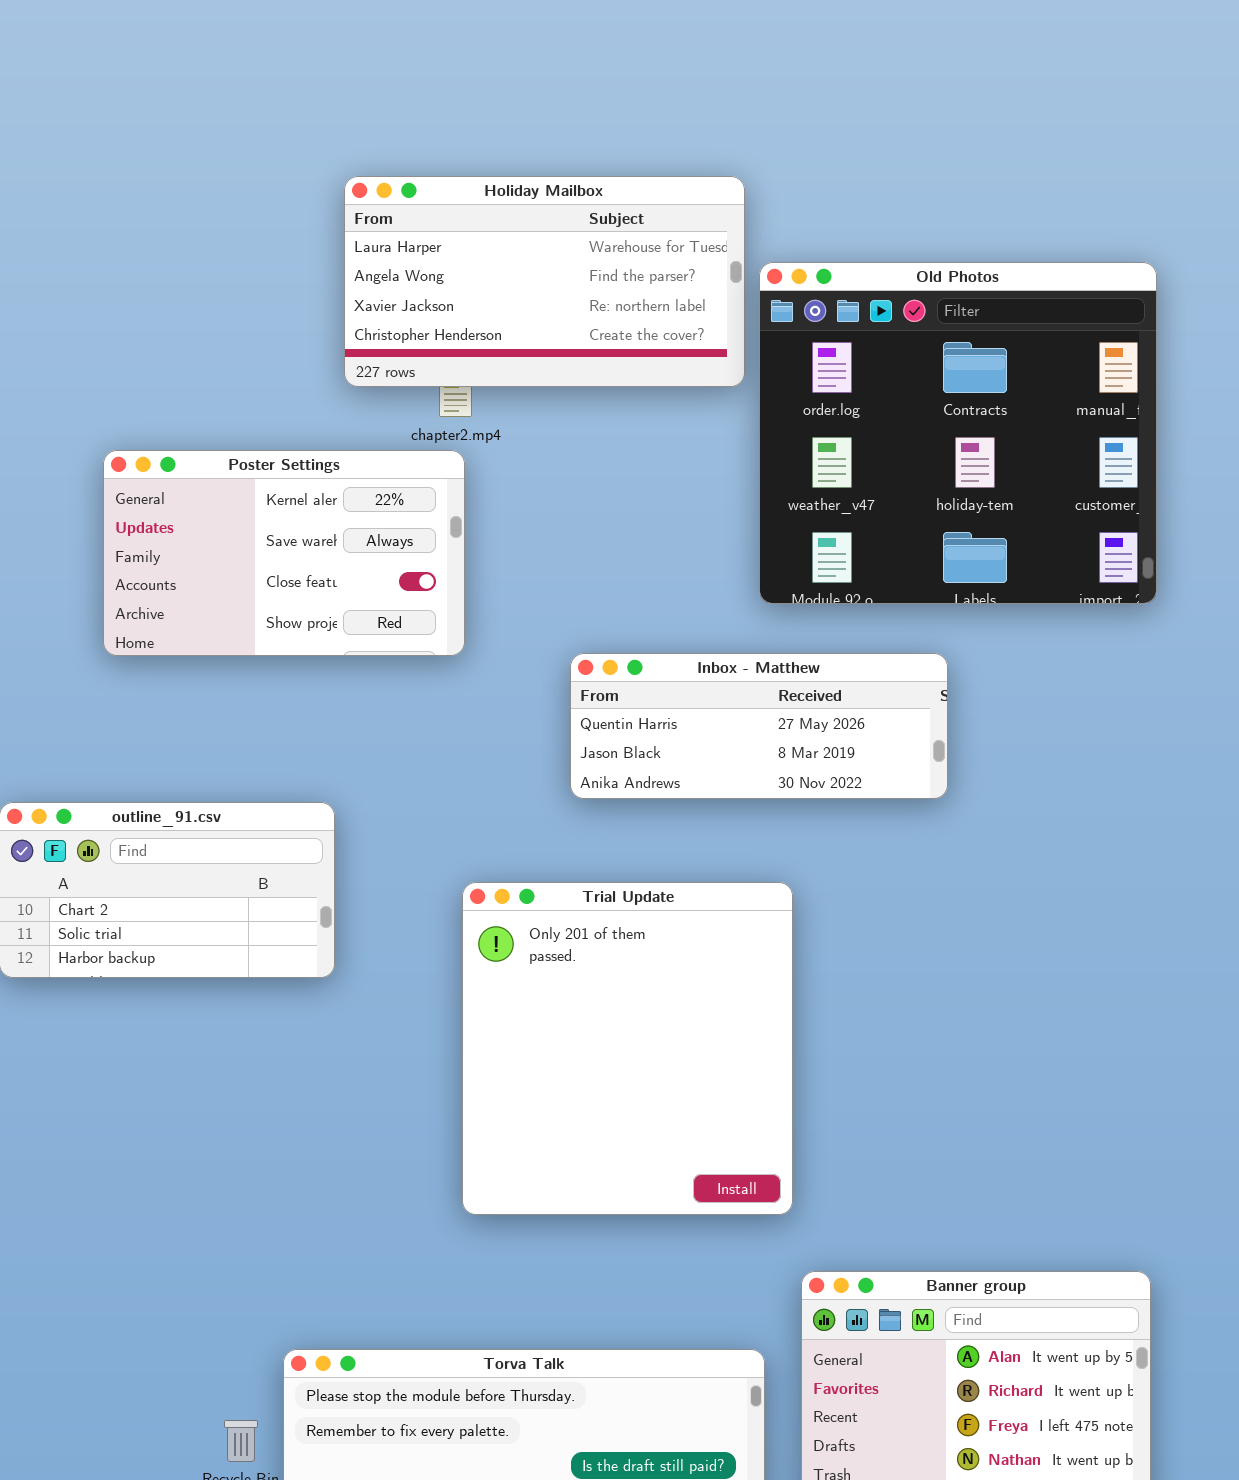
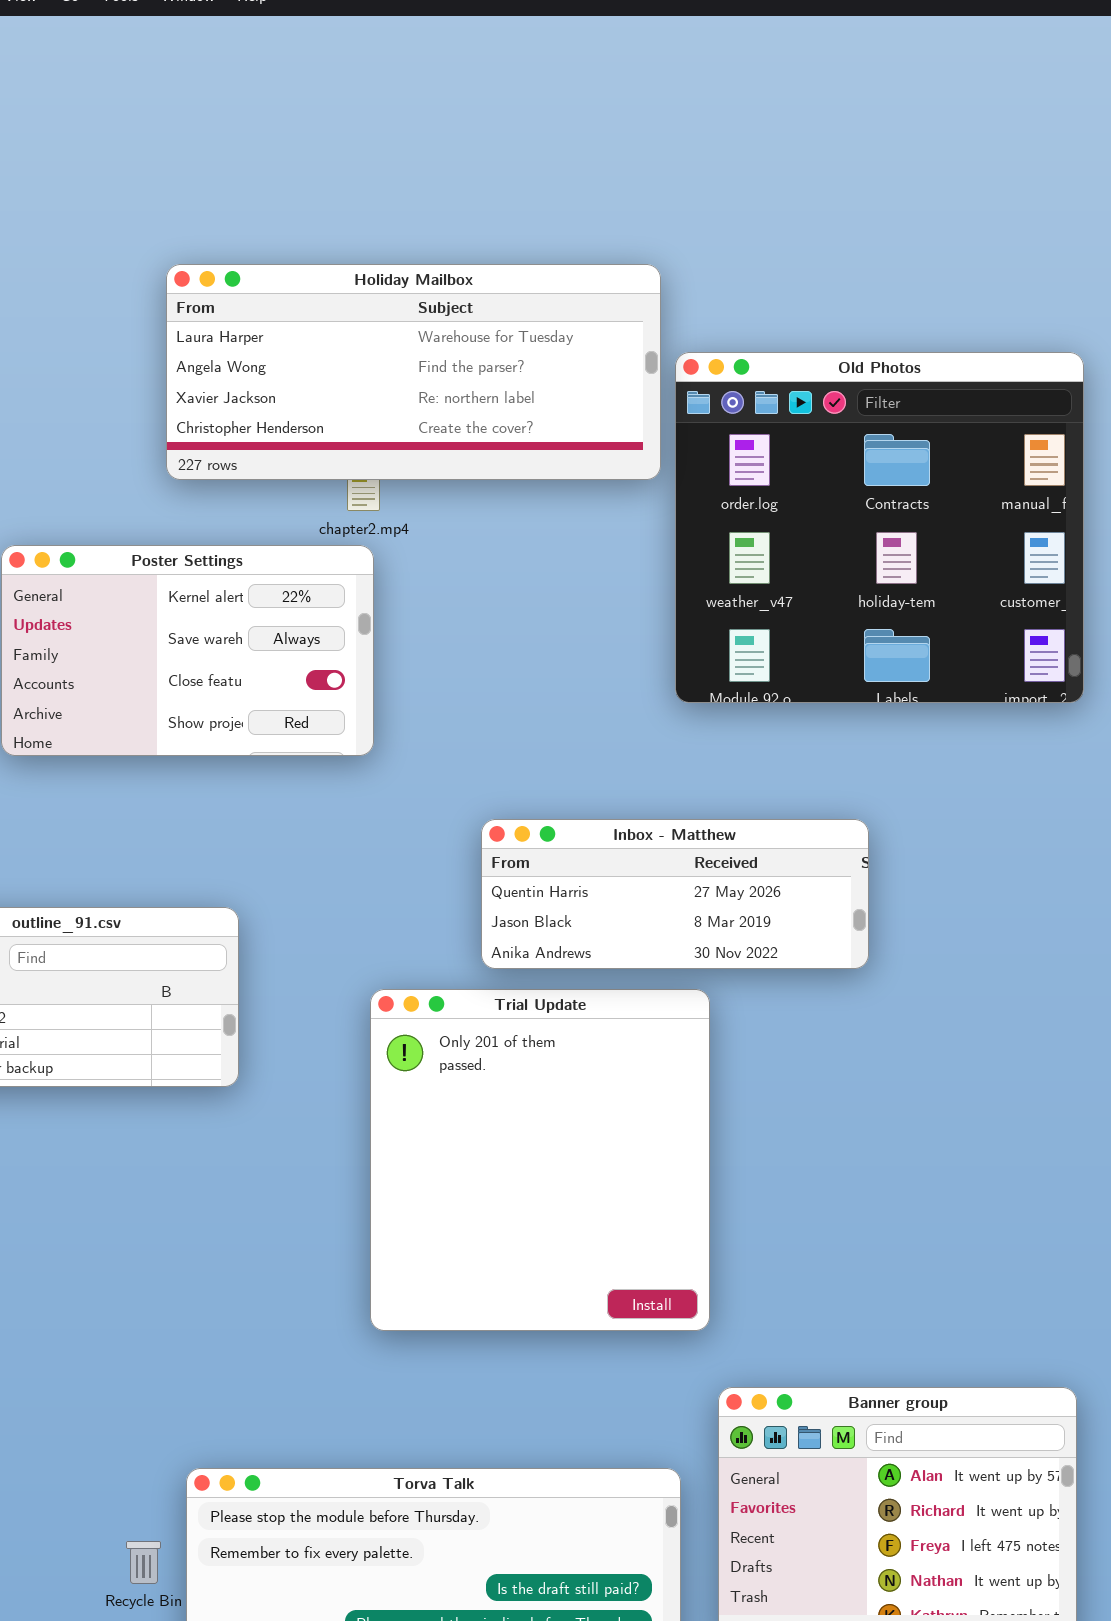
Holiday Mailbox: [344,176,745,387] -> [166,264,661,480], resized
Inbox - Matthew: [570,653,948,799] -> [481,819,869,969], moved

